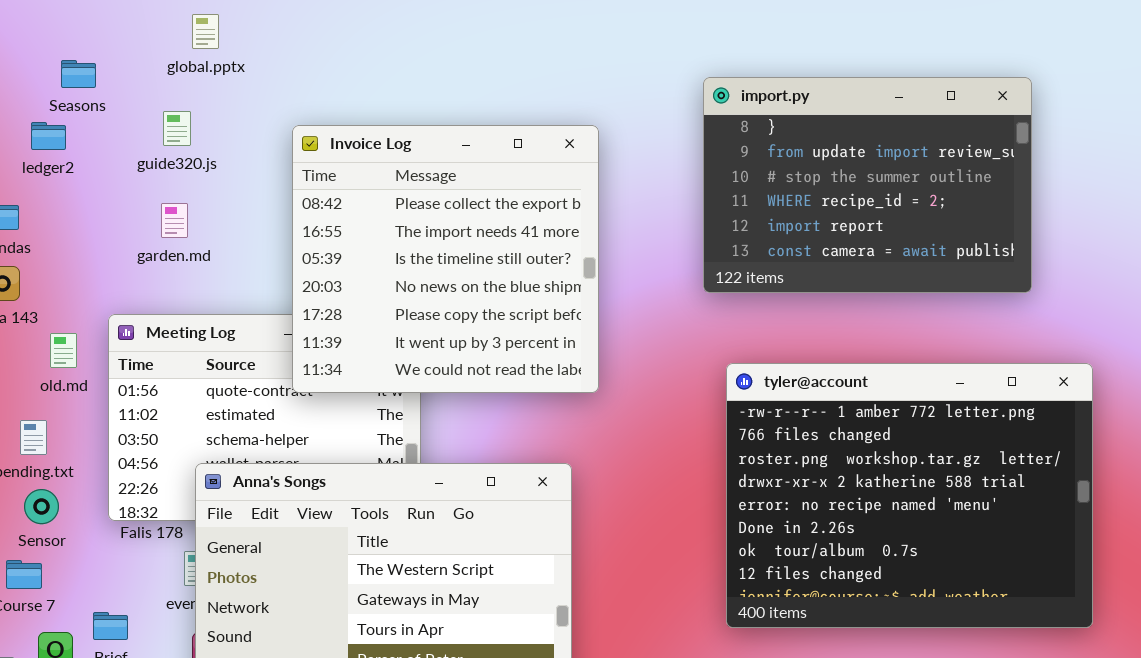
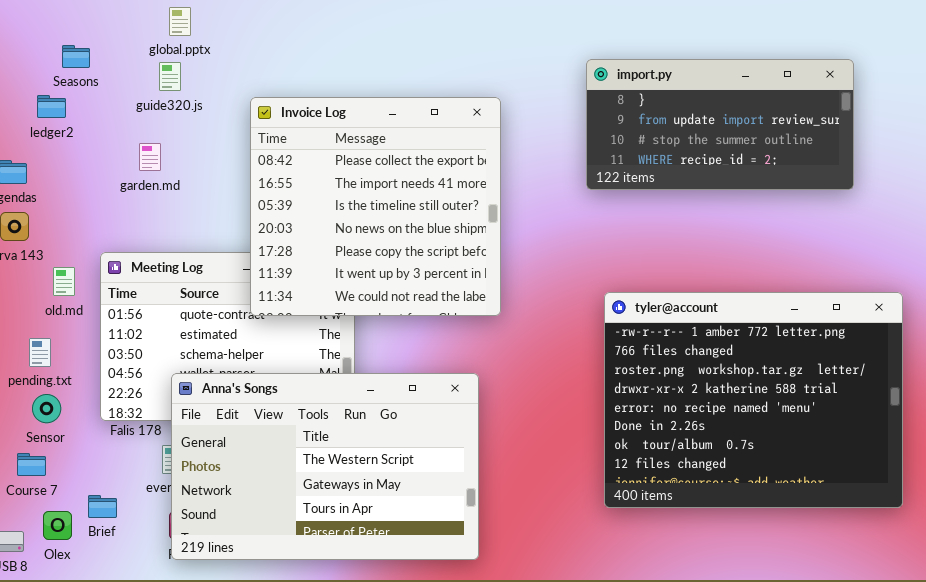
import.py: [703,77,1032,293] -> [586,59,854,190], resized
guide320.js: [163,111,191,146] -> [159,62,181,91], moved
garden.md: [161,203,188,238] -> [139,143,161,171], moved

